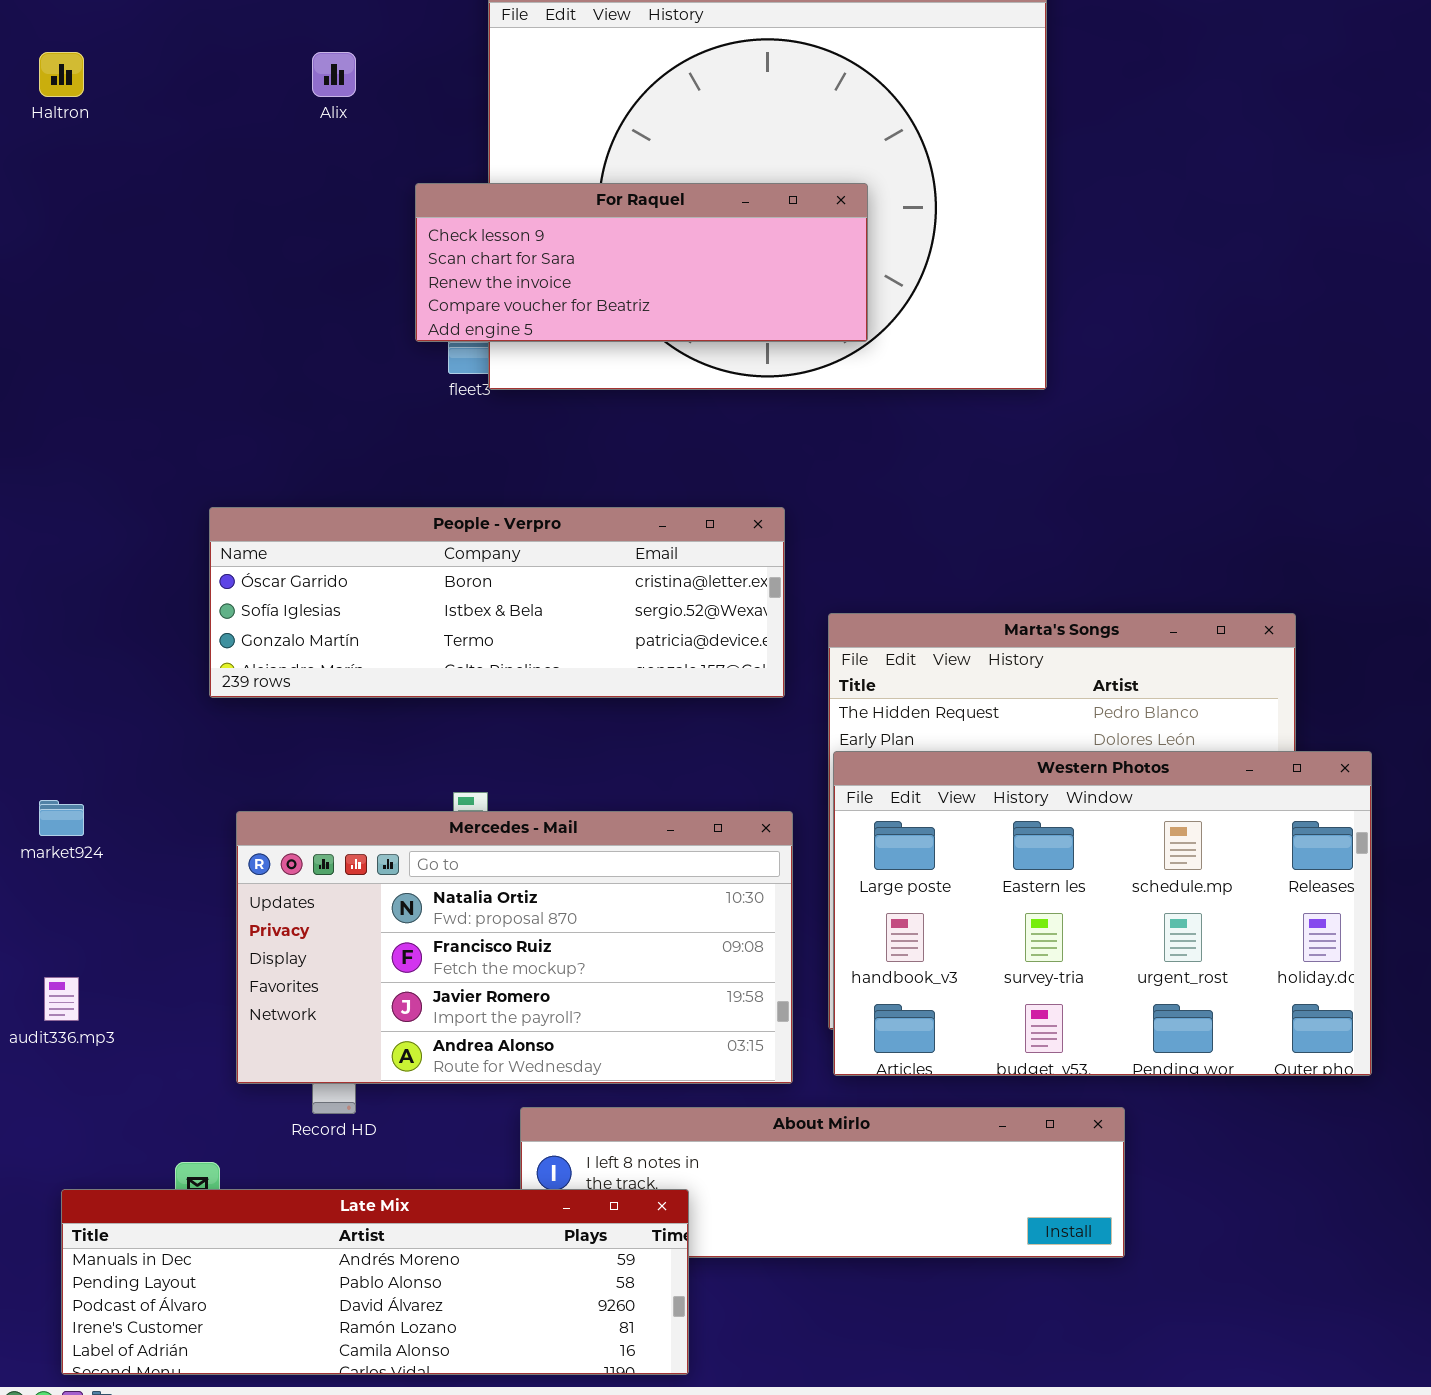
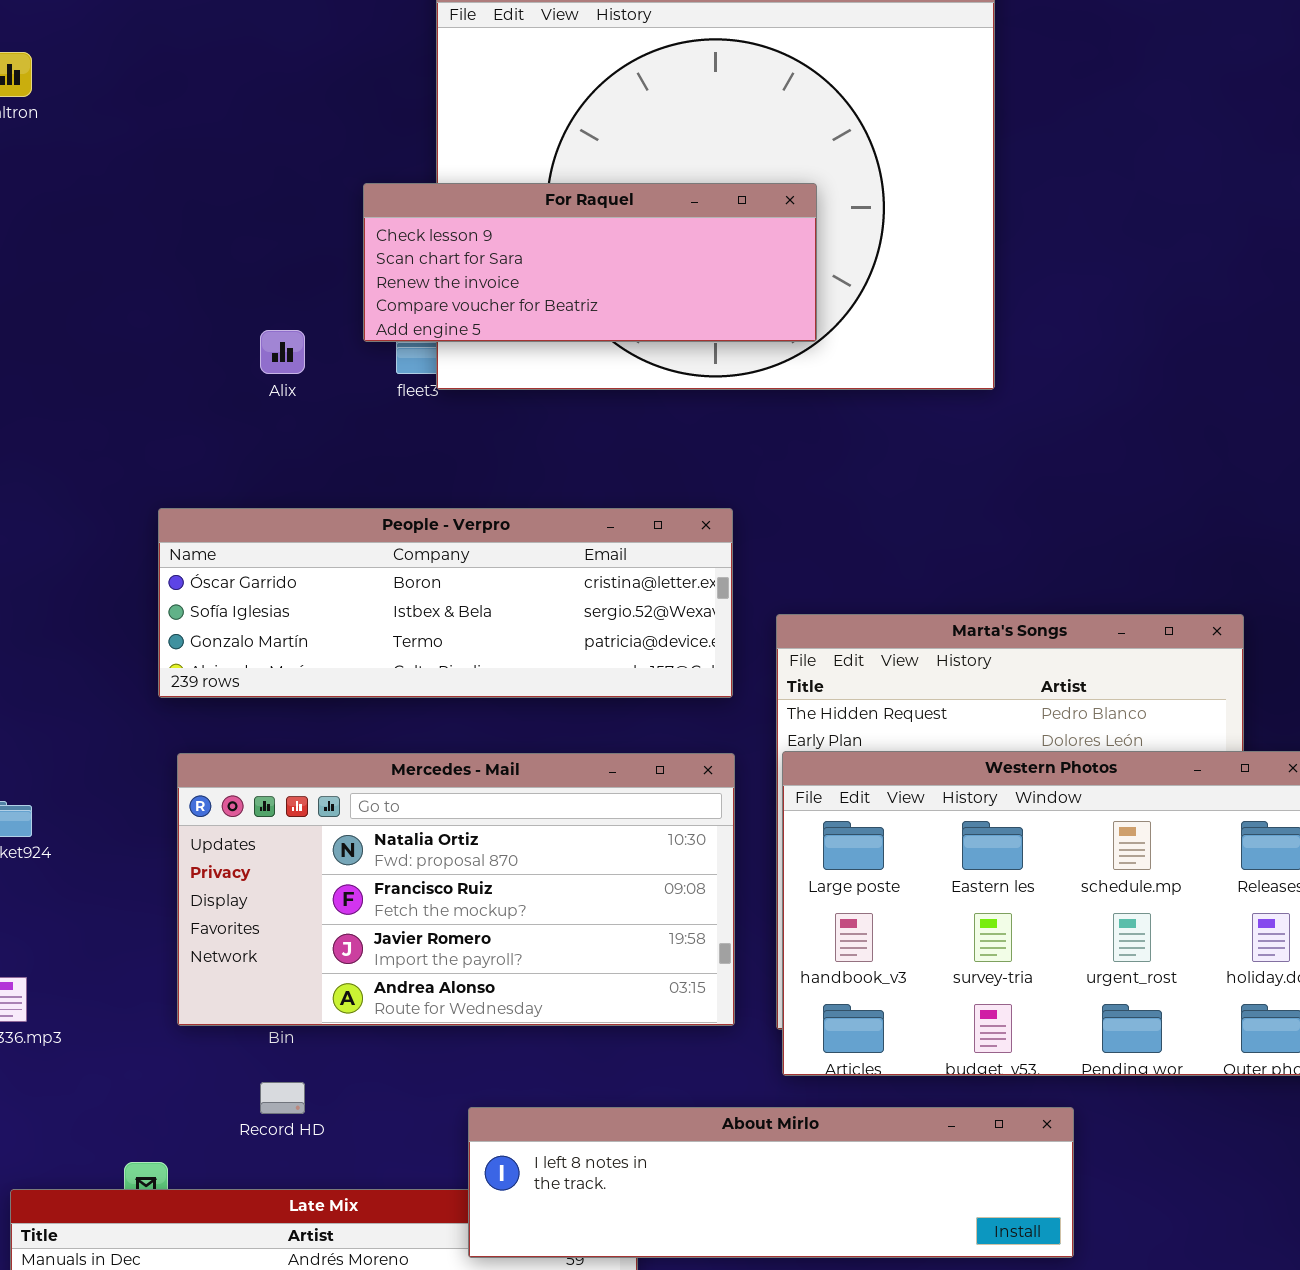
Alix: [312,52,356,97] -> [260,330,305,374], moved
Mercedes - Mail: [236,811,793,1084] -> [177,753,735,1026], moved
About Mirlo: [520,1107,1125,1258] -> [468,1107,1074,1258], raised

